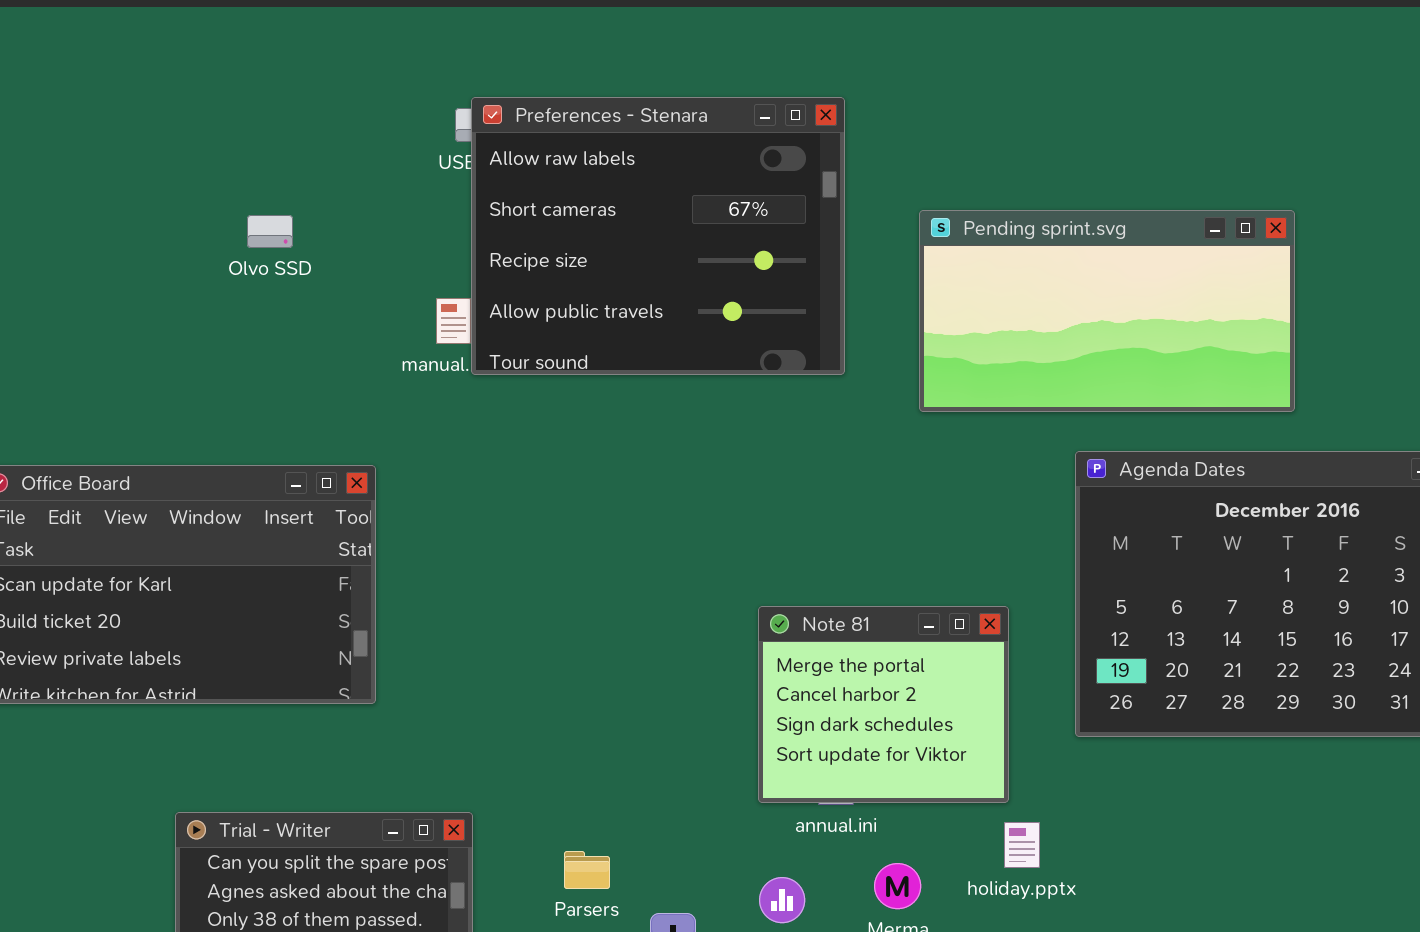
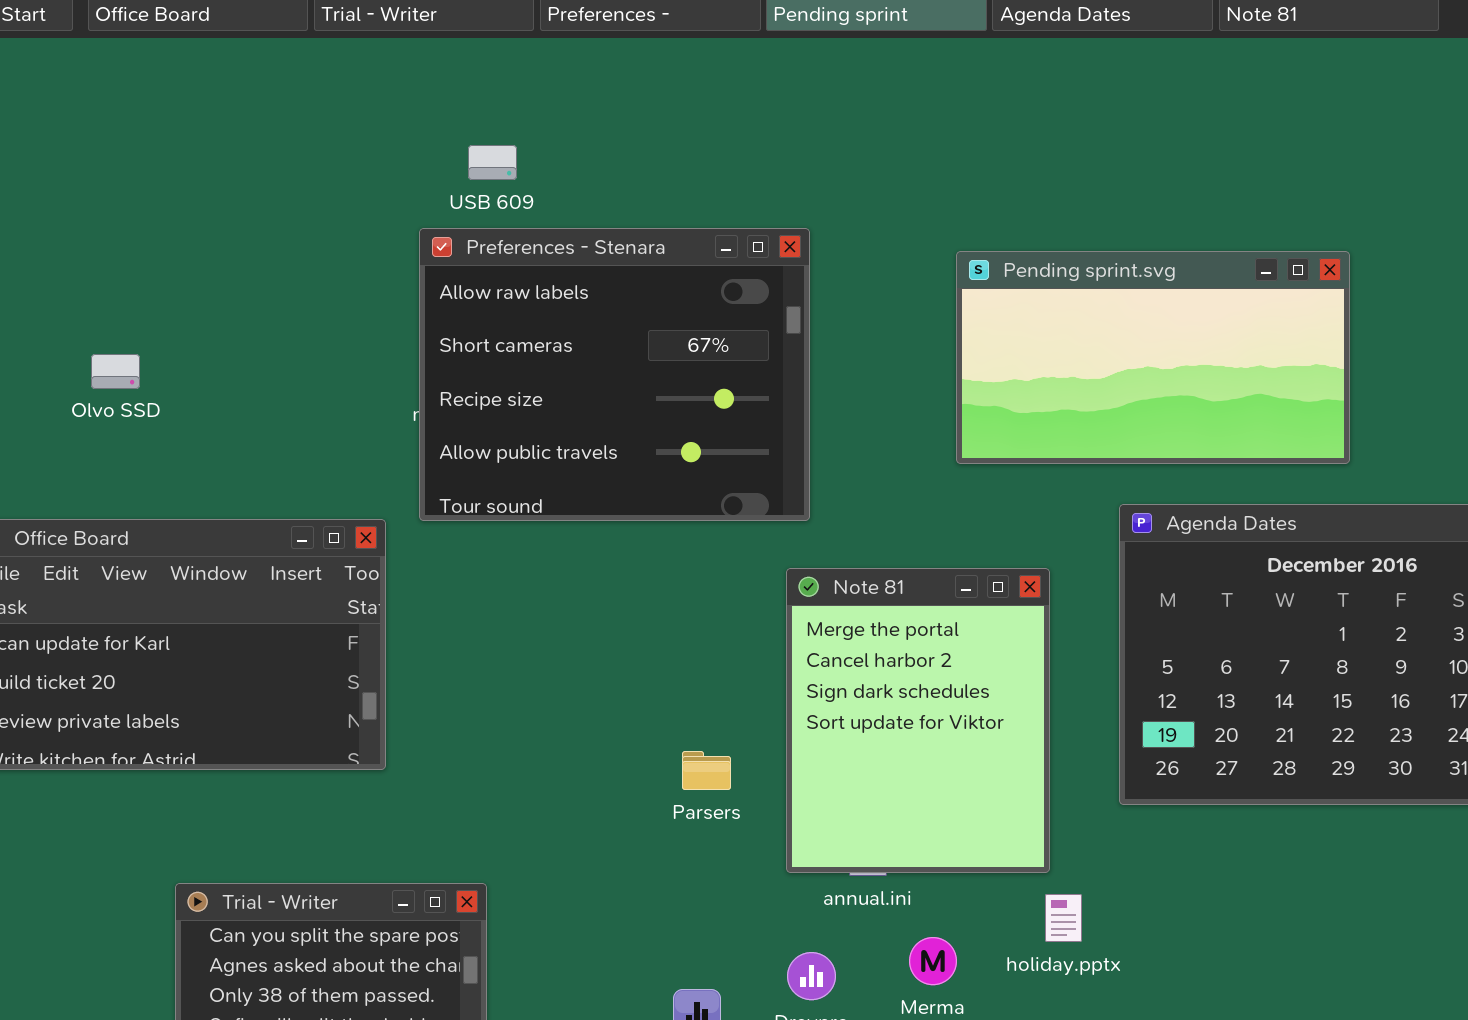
Preferences - Stenara: [471,97,845,375] -> [419,228,810,521], moved
Olvo SSD: [247,215,293,248] -> [91,354,140,389], moved
Note 81: [758,606,1009,803] -> [786,568,1050,873], resized
Parsers: [564,851,610,889] -> [682,751,731,790], moved

